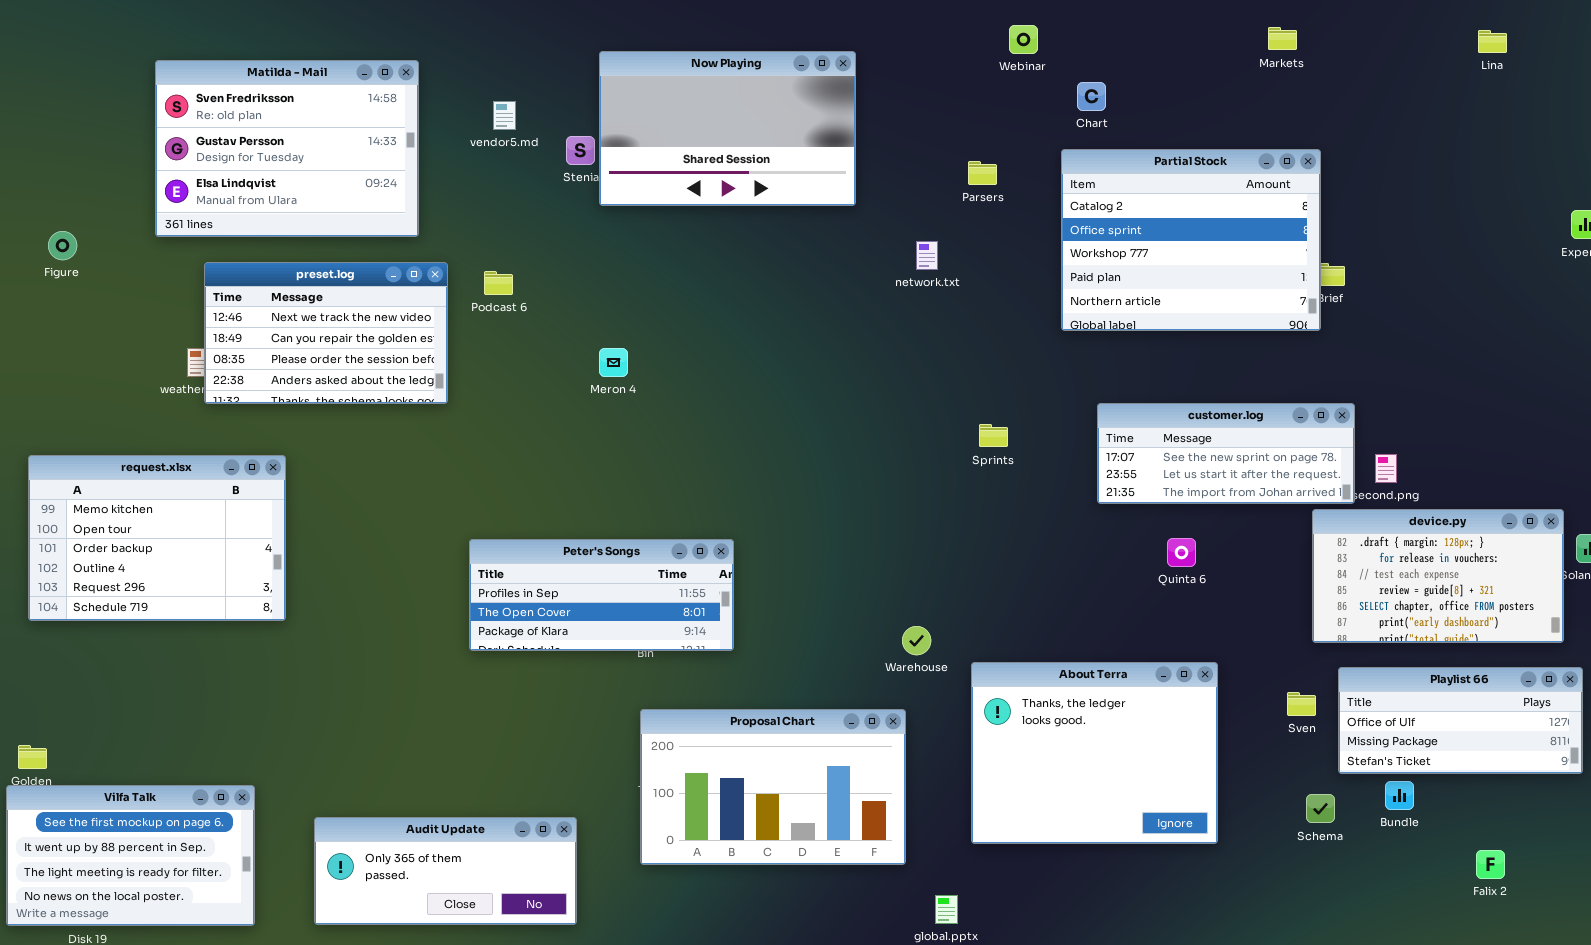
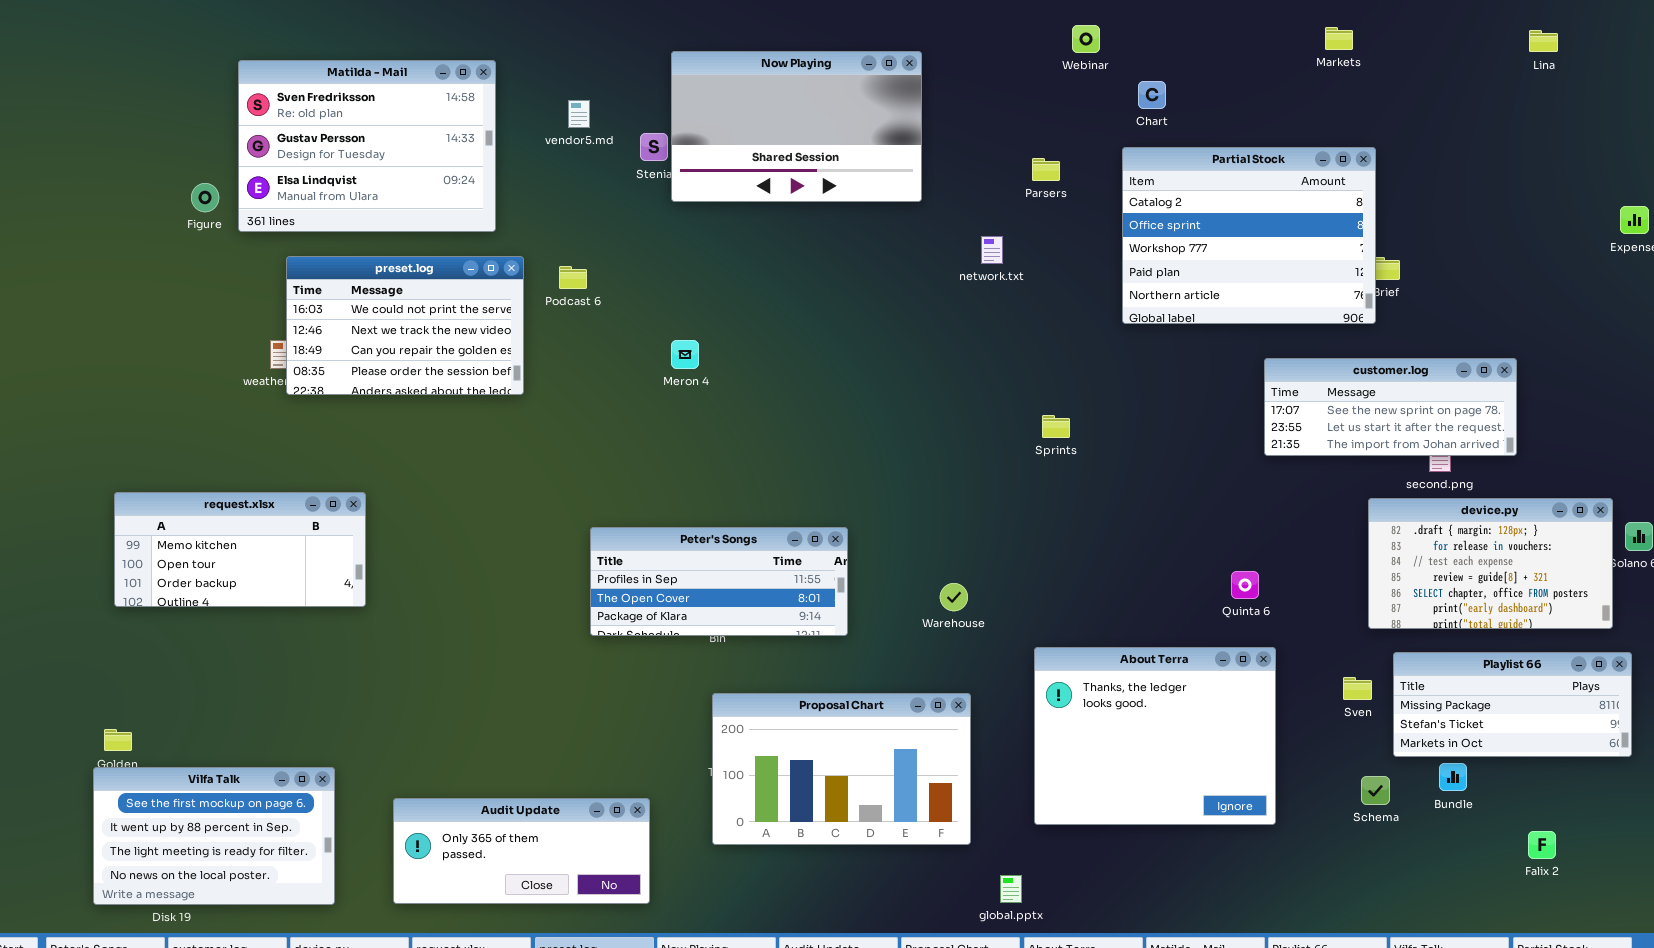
Figure: [48,231,77,260] -> [191,183,219,212], moved
preset.log: [204,262,448,404] -> [286,256,524,395], scrolled up 1 row
customer.log: [1097,403,1355,504] -> [1264,358,1517,456], moved
request.xlsx: [28,455,286,621] -> [114,492,366,607], resized
Quinta 6: [1167,538,1196,567] -> [1231,571,1259,599], moved
Peter's Songs: [469,539,734,651] -> [590,527,848,636], moved
Warehouse: [902,626,931,655] -> [940,583,968,611], moved
Playlist 66: [1338,667,1583,774] -> [1393,652,1632,757], scrolled down 1 row

